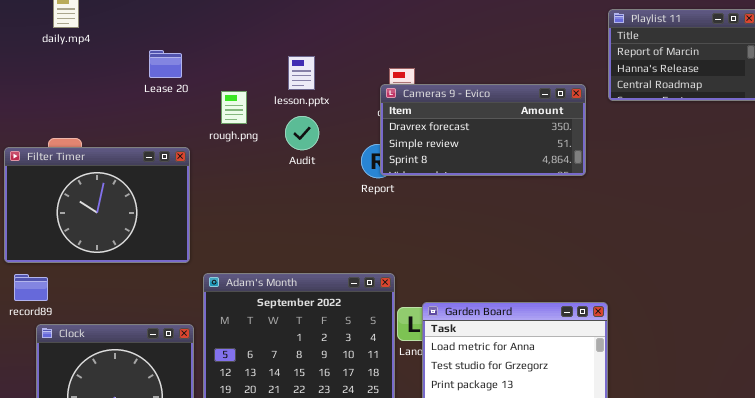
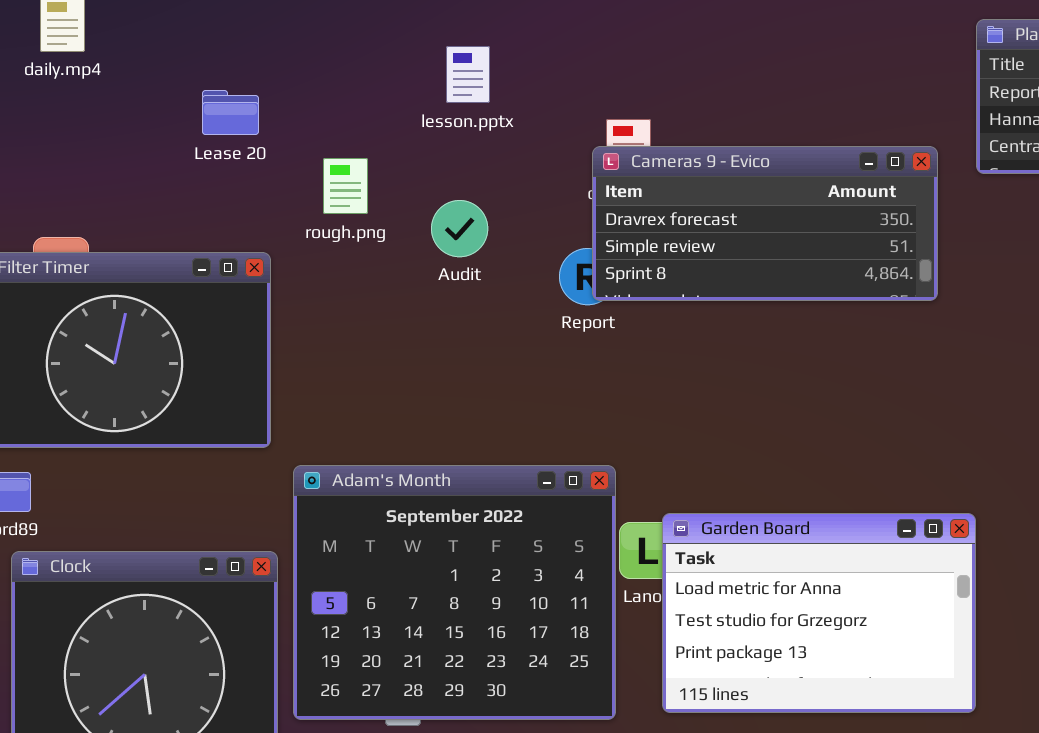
lesson.pptx: [288,56,315,90] -> [446,46,490,103], moved

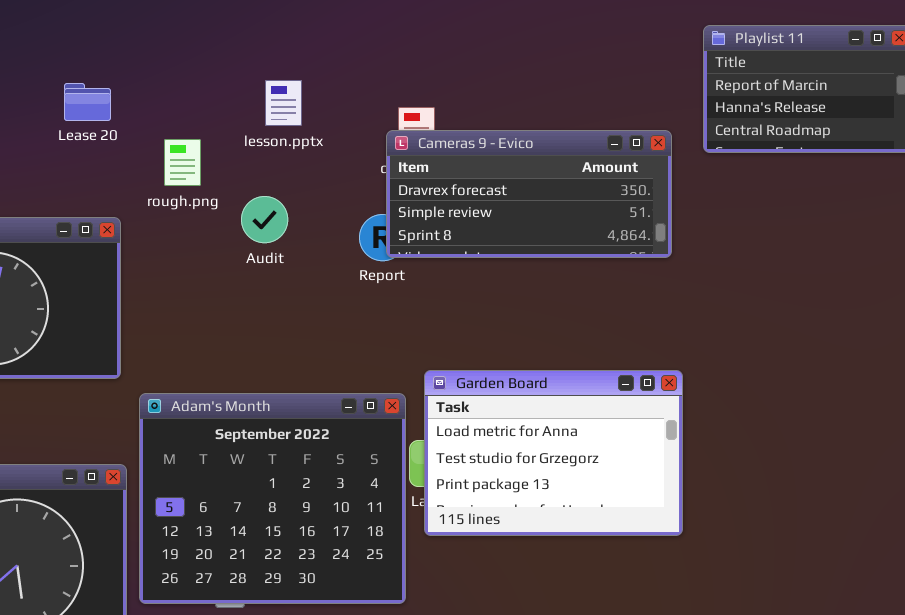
lesson.pptx: [446,46,490,103] -> [265,80,302,126], moved
Audit: [431,200,488,257] -> [241,196,288,243], moved
Garden Board: [662,513,976,713] -> [424,370,683,536], moved

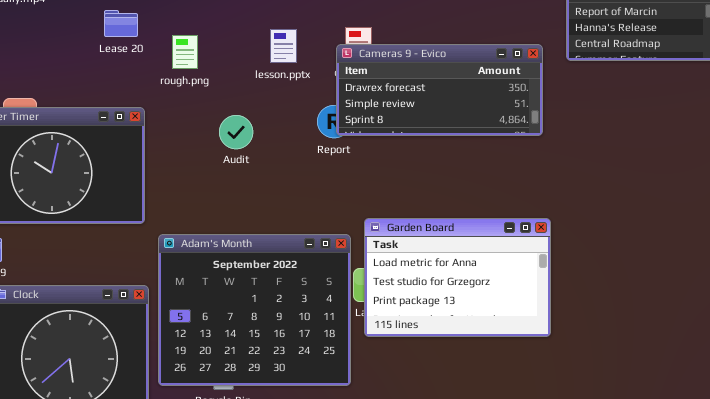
lesson.pptx: [265,80,302,126] -> [270,29,297,63], moved
rough.png: [164,139,201,186] -> [172,35,198,69], moved
Audit: [241,196,288,243] -> [219,115,253,149], moved

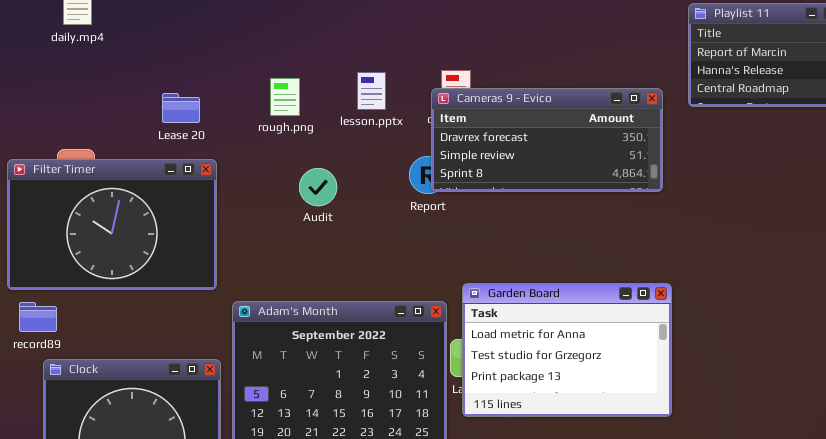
Lease 20: [104,10,138,37] -> [162,93,200,123], moved
rough.png: [172,35,198,69] -> [270,78,300,116], moved

